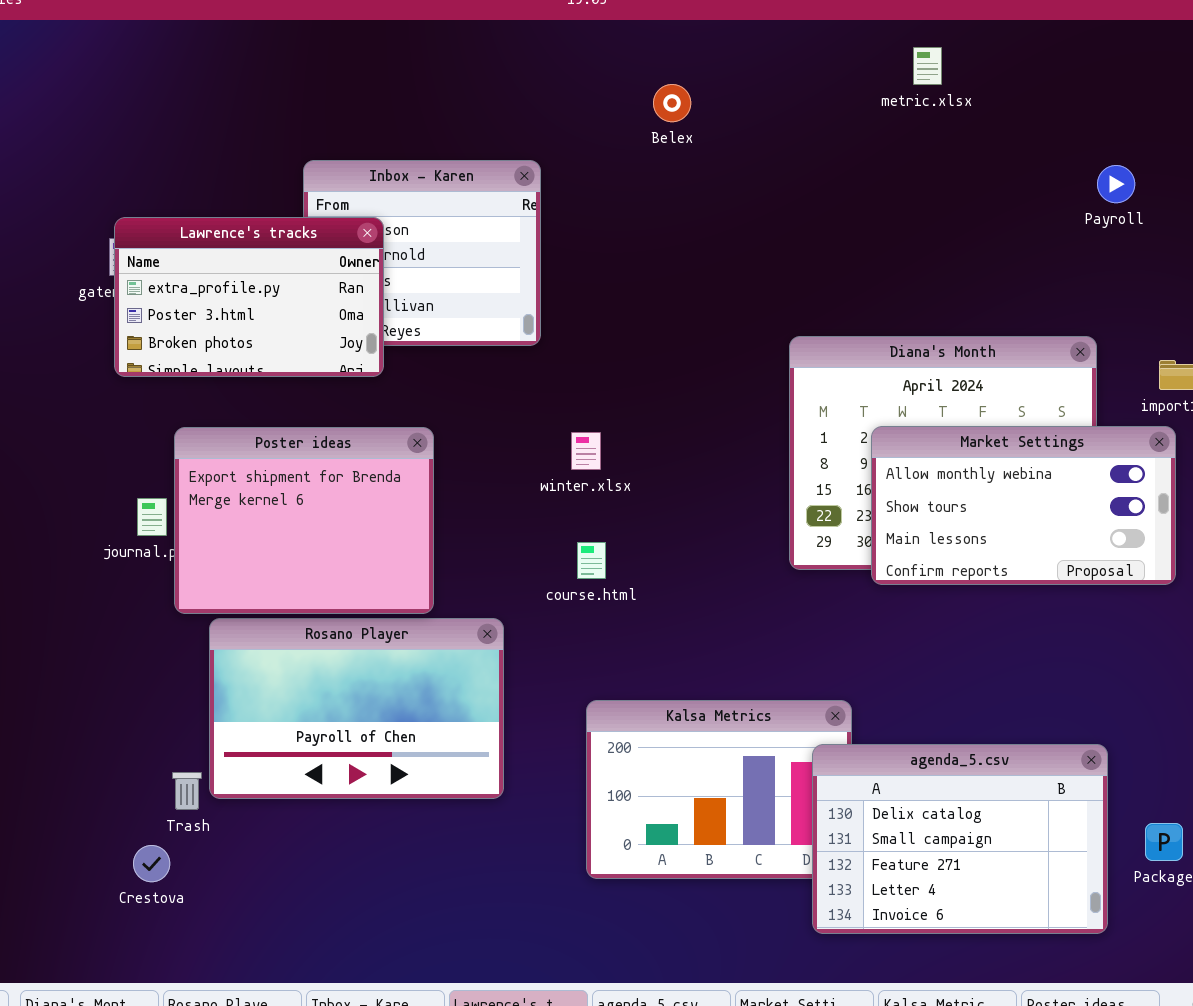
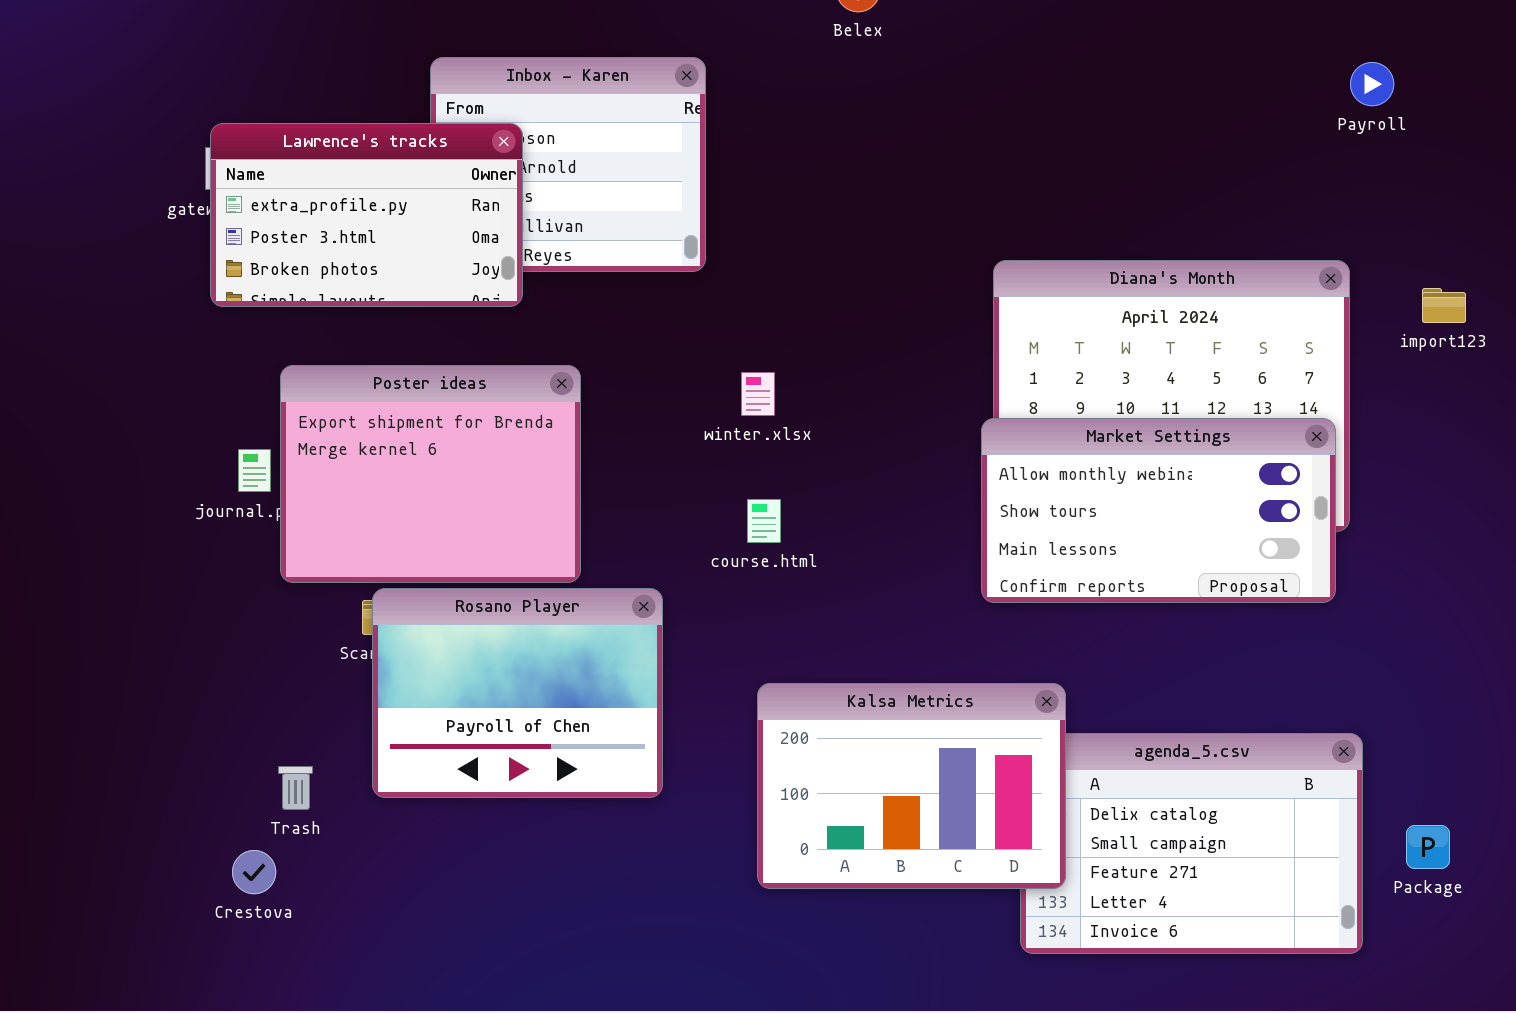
Market Settings: [871,426,1176,585] -> [981,418,1336,603], moved
Rosano Player: [209,618,504,799] -> [372,588,663,798], resized
Kalsa Metrics: [586,700,852,879] -> [757,683,1066,889], raised

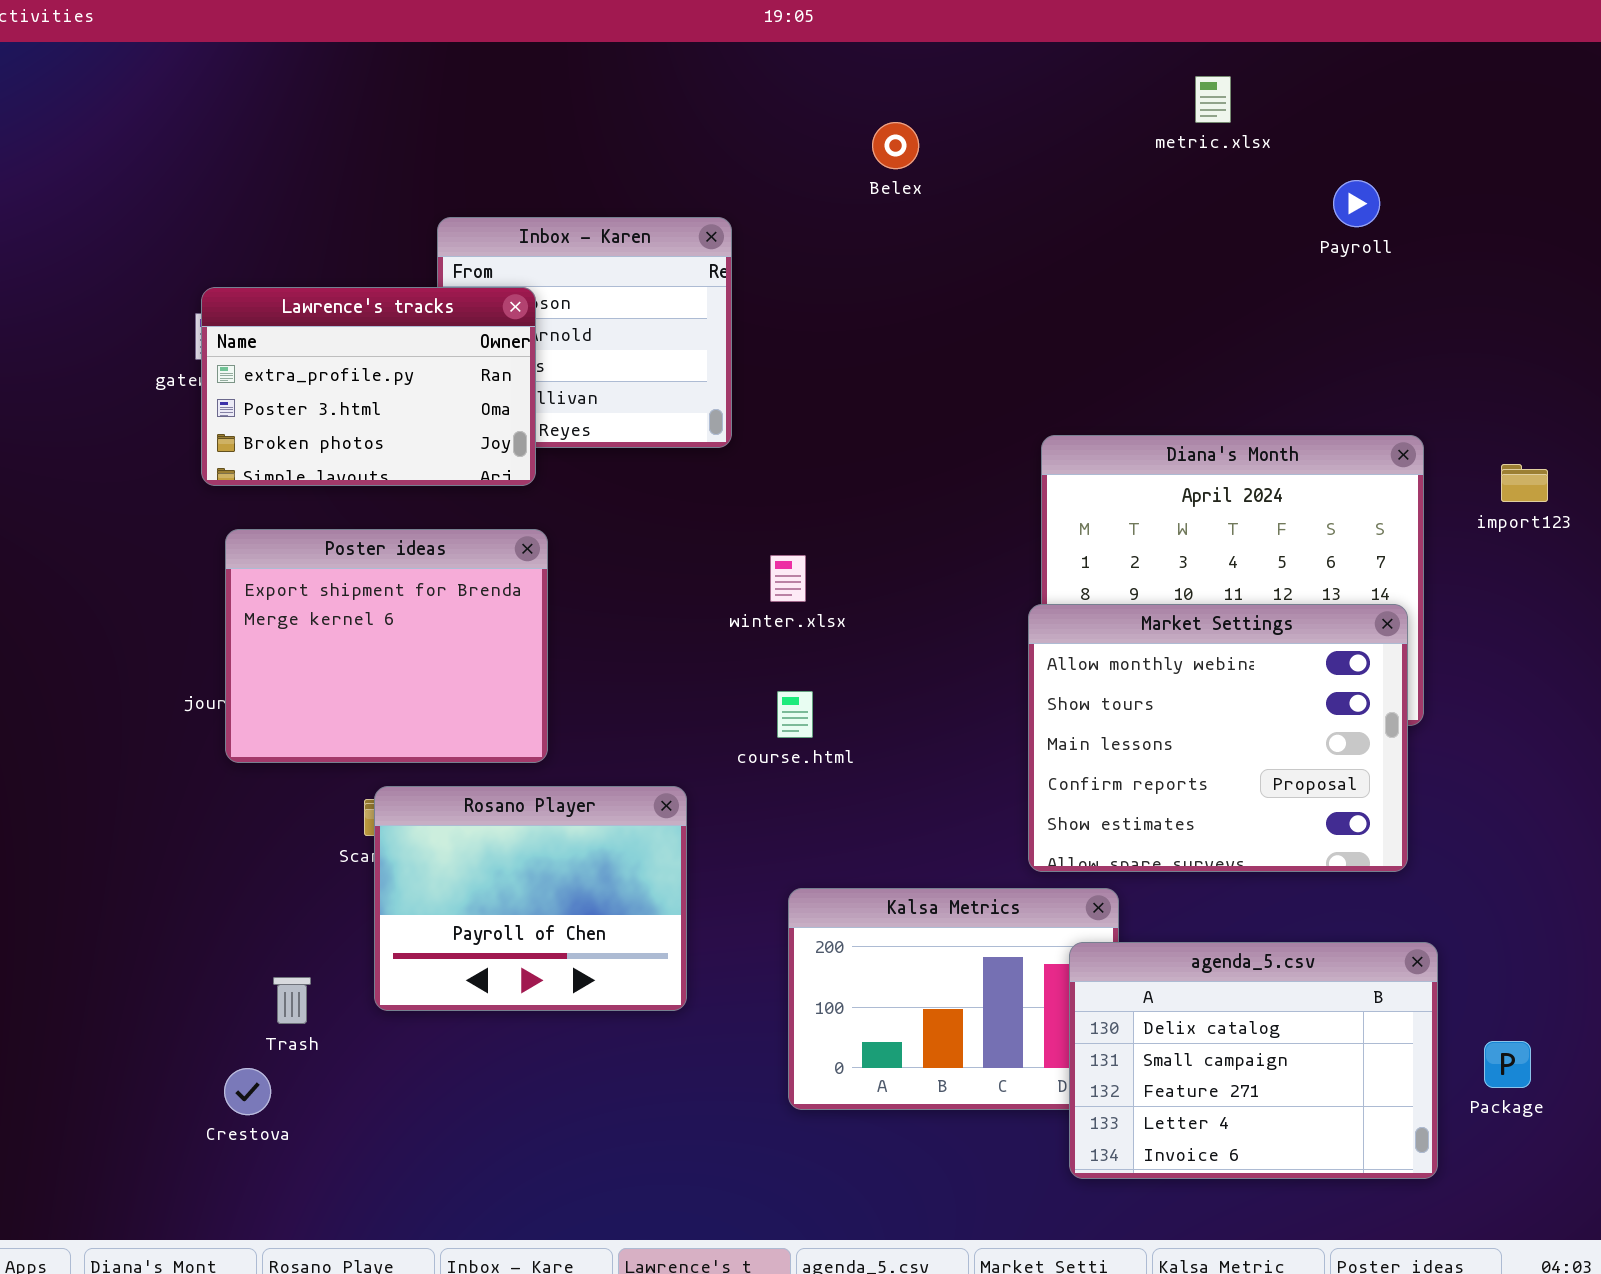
Payroll: [1350,62,1394,106] -> [1333,180,1380,227], moved
Poster ideas: [280,365,581,583] -> [225,529,548,763], moved
Market Settings: [981,418,1336,603] -> [1028,604,1408,872], resized
agenda_5.csv: [1020,733,1363,954] -> [1069,942,1438,1179], raised

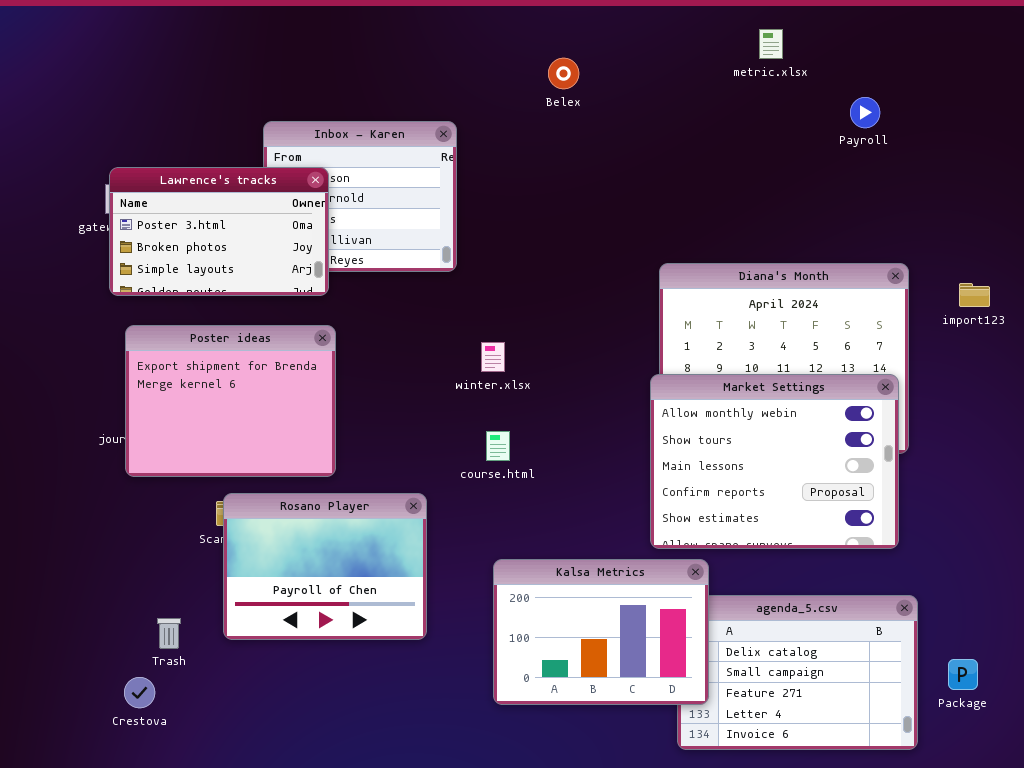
Lawrence's tracks: [201,287,536,486] -> [109,167,329,296], scrolled down 1 row
Kalsa Metrics: [788,888,1119,1110] -> [493,559,709,705], raised

